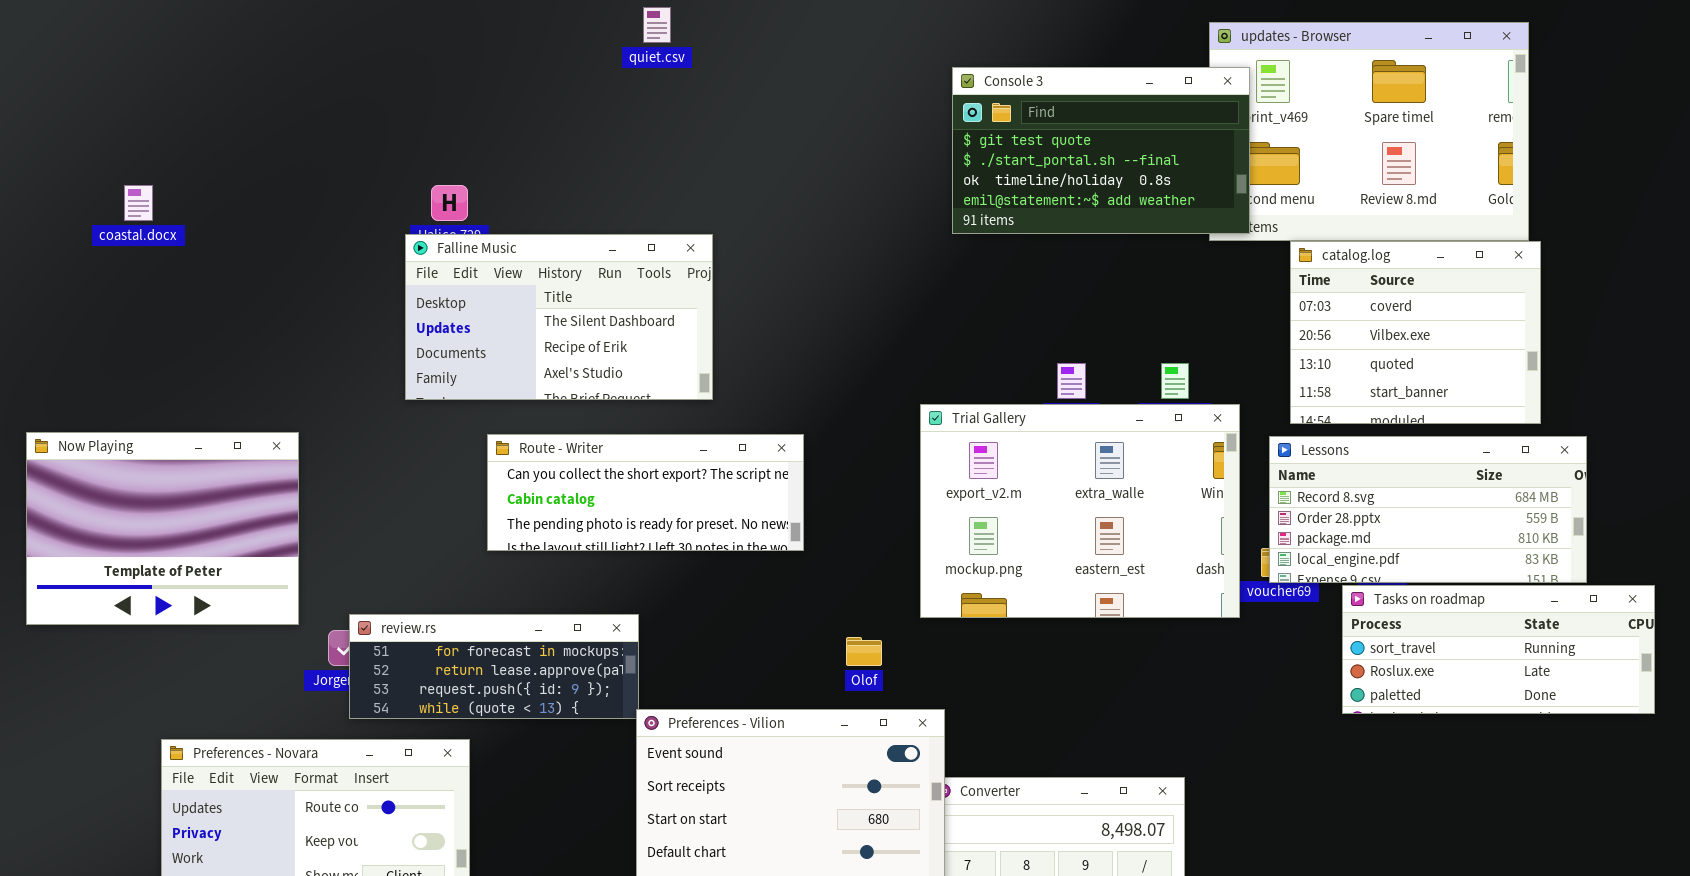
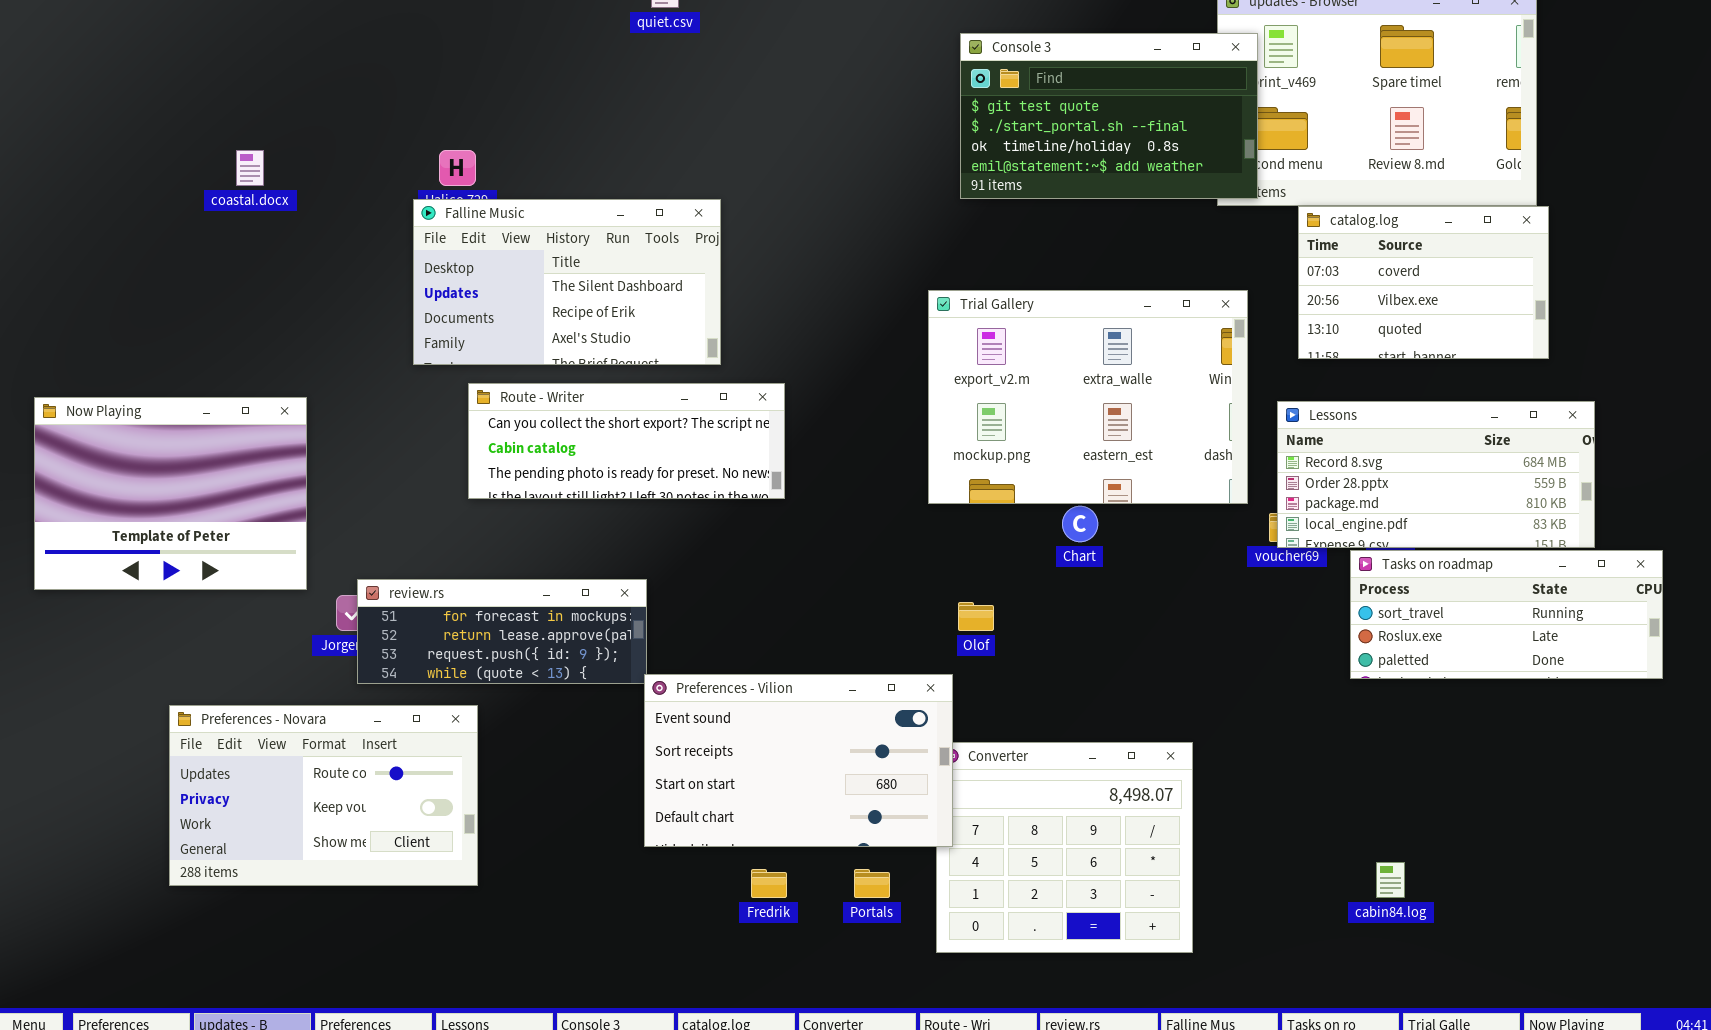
coastal.docx: [124,185,153,221] -> [236,150,264,186], moved
catalog.log: [1290,241,1541,424] -> [1298,206,1549,359], resized
Trial Gallery: [920,404,1240,618] -> [928,290,1248,504], moved
Route - Writer: [487,434,804,551] -> [468,383,785,499], moved
Olof: [846,637,882,666] -> [958,602,994,631], moved

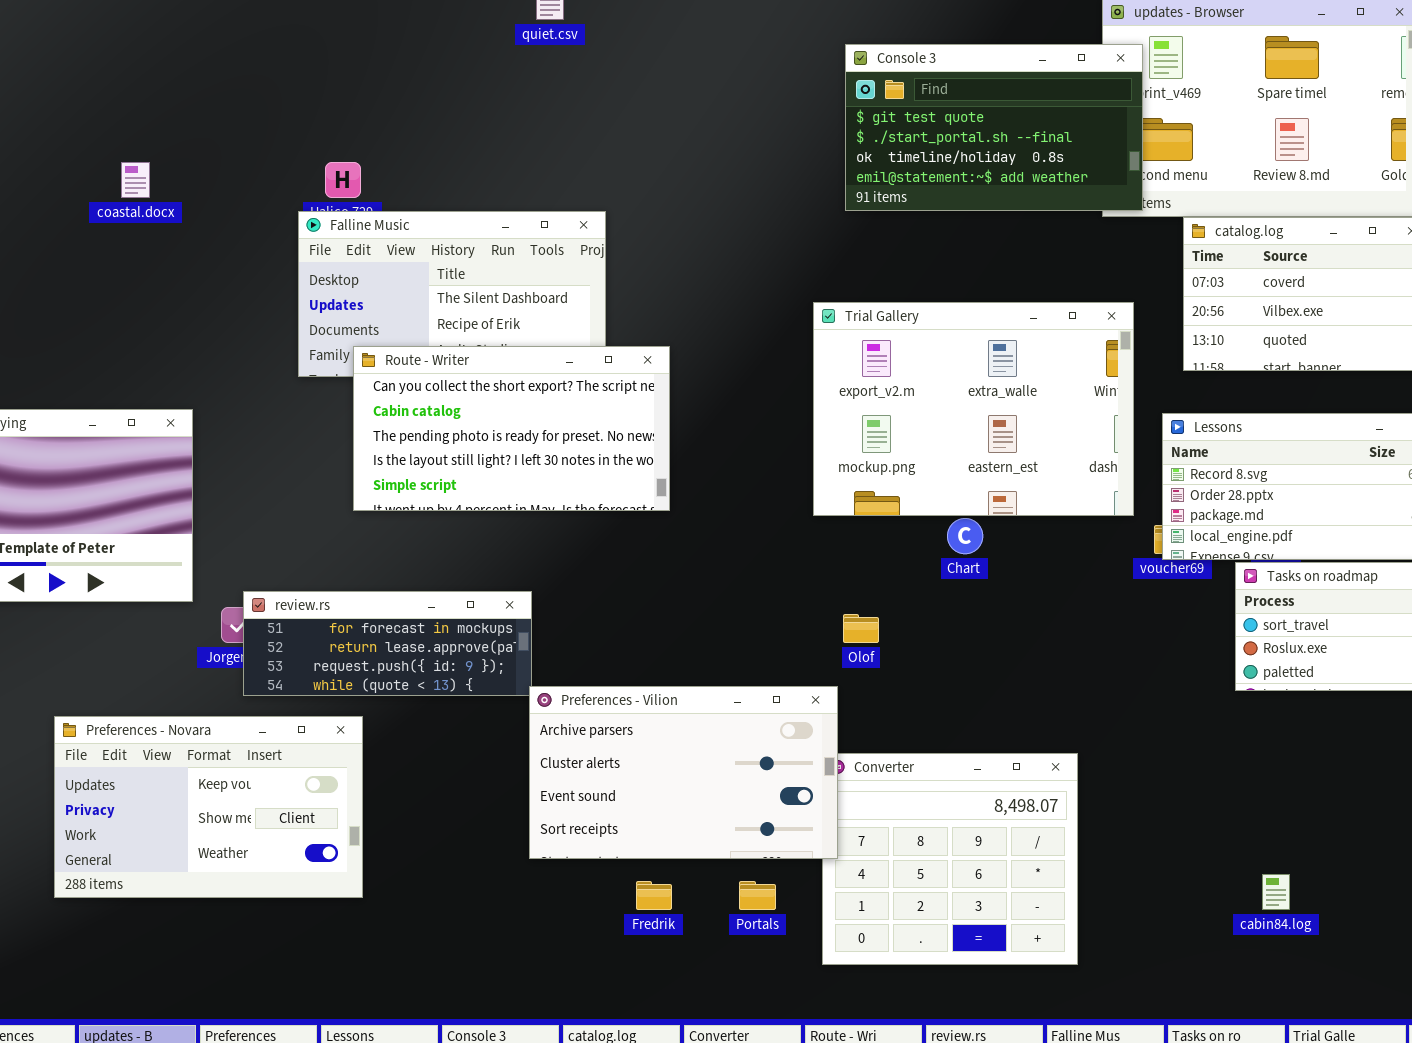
Route - Writer: [468,383,785,499] -> [353,346,670,511], resized
Preferences - Vilion: [644,674,953,847] -> [529,686,838,859], scrolled up 2 rows
Preferences - Novara: [169,705,478,886] -> [54,716,363,898], scrolled down 1 row

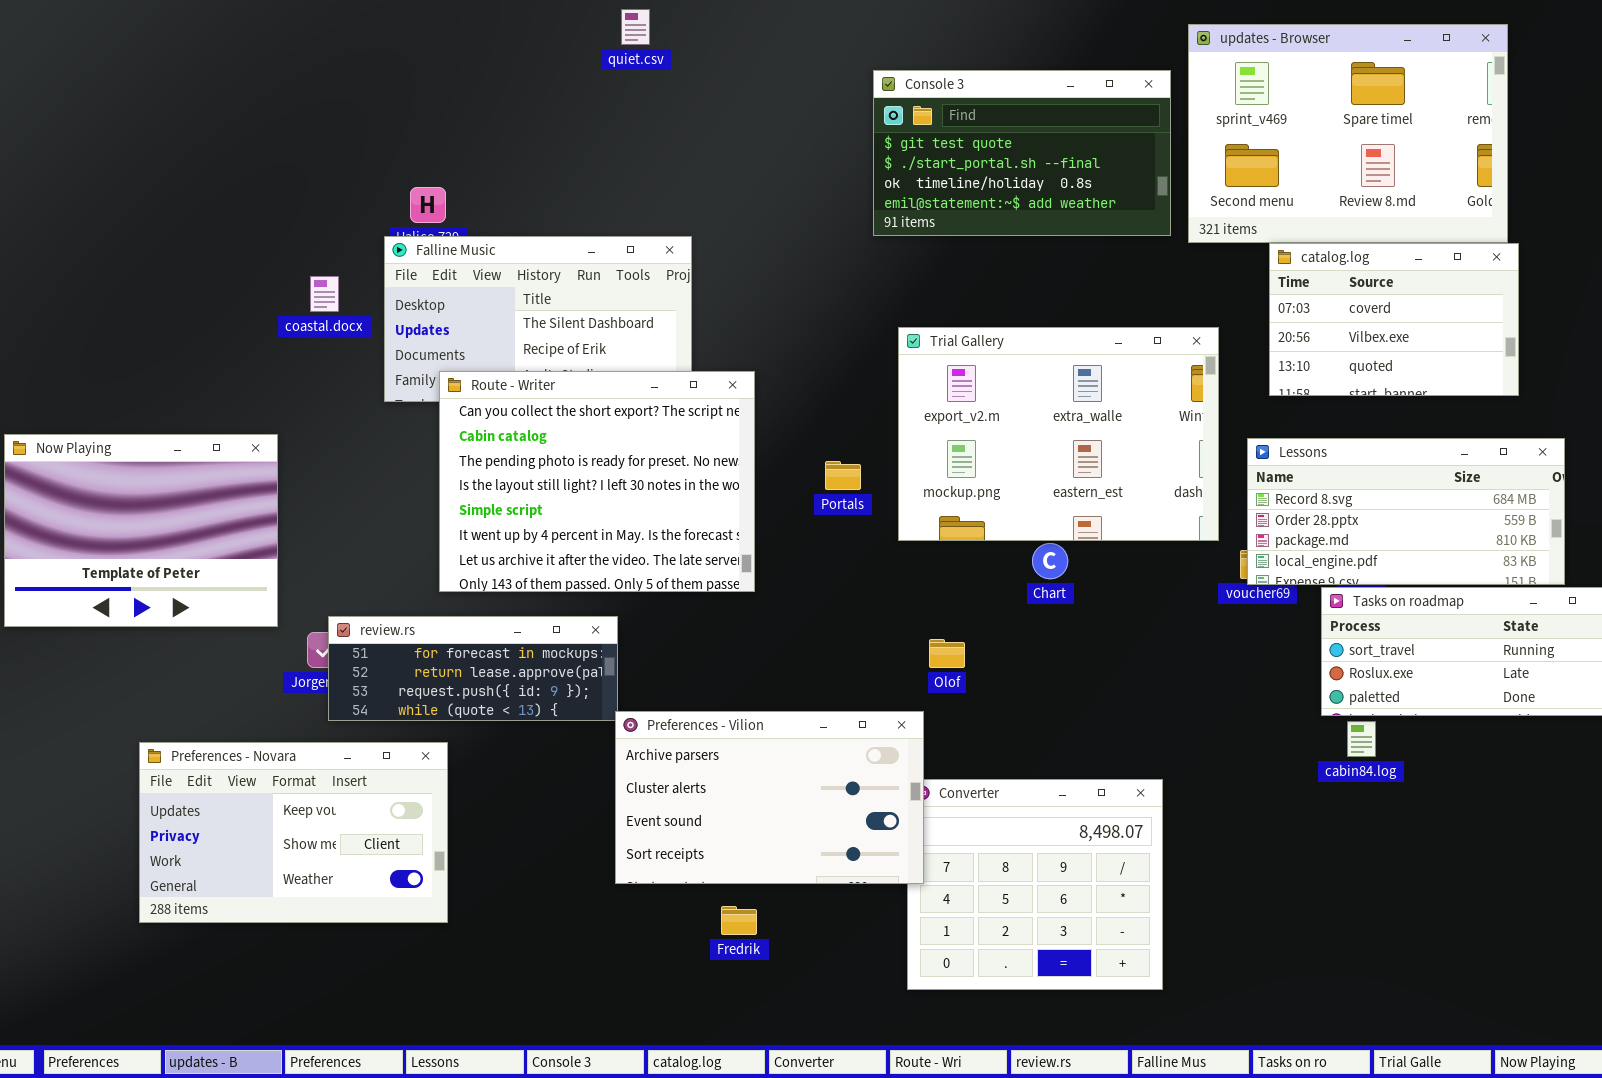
Console 3: [845,44,1143,211] -> [873,70,1171,236], moved
coastal.docx: [121,162,150,198] -> [310,276,339,312], moved
Route - Writer: [353,346,670,511] -> [439,371,755,592], resized
cabin84.log: [1262,874,1290,910] -> [1347,721,1376,757], moved
Portals: [739,881,776,910] -> [825,461,861,490], moved

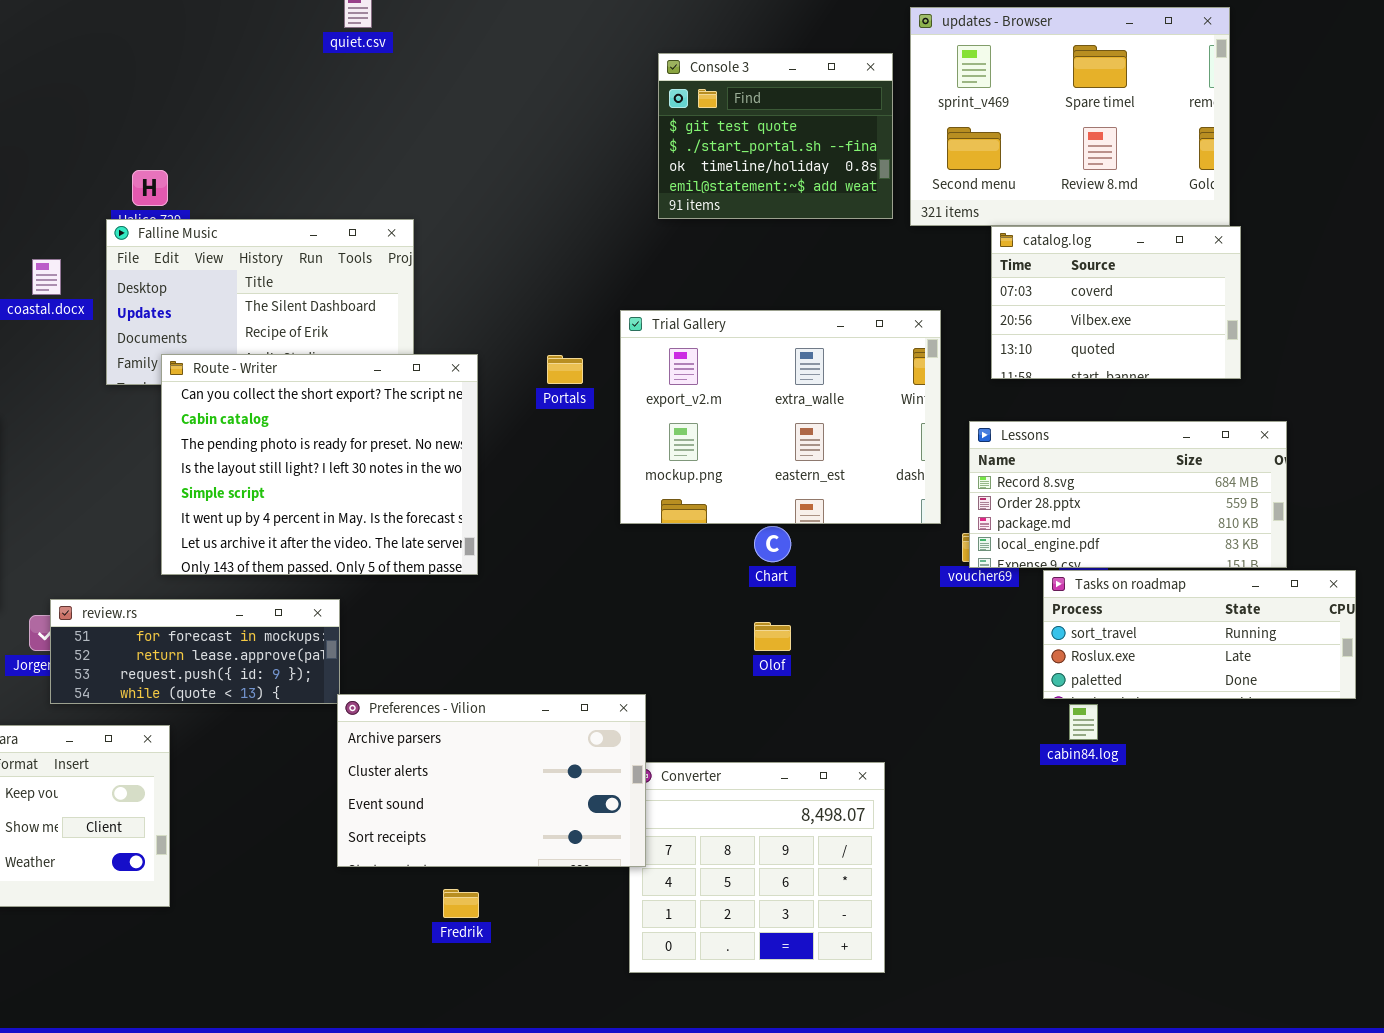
Console 3: [873,70,1171,236] -> [658,53,893,219], resized
Portals: [825,461,861,490] -> [547,355,583,384], moved
Olof: [929,639,965,668] -> [754,622,791,651], moved

